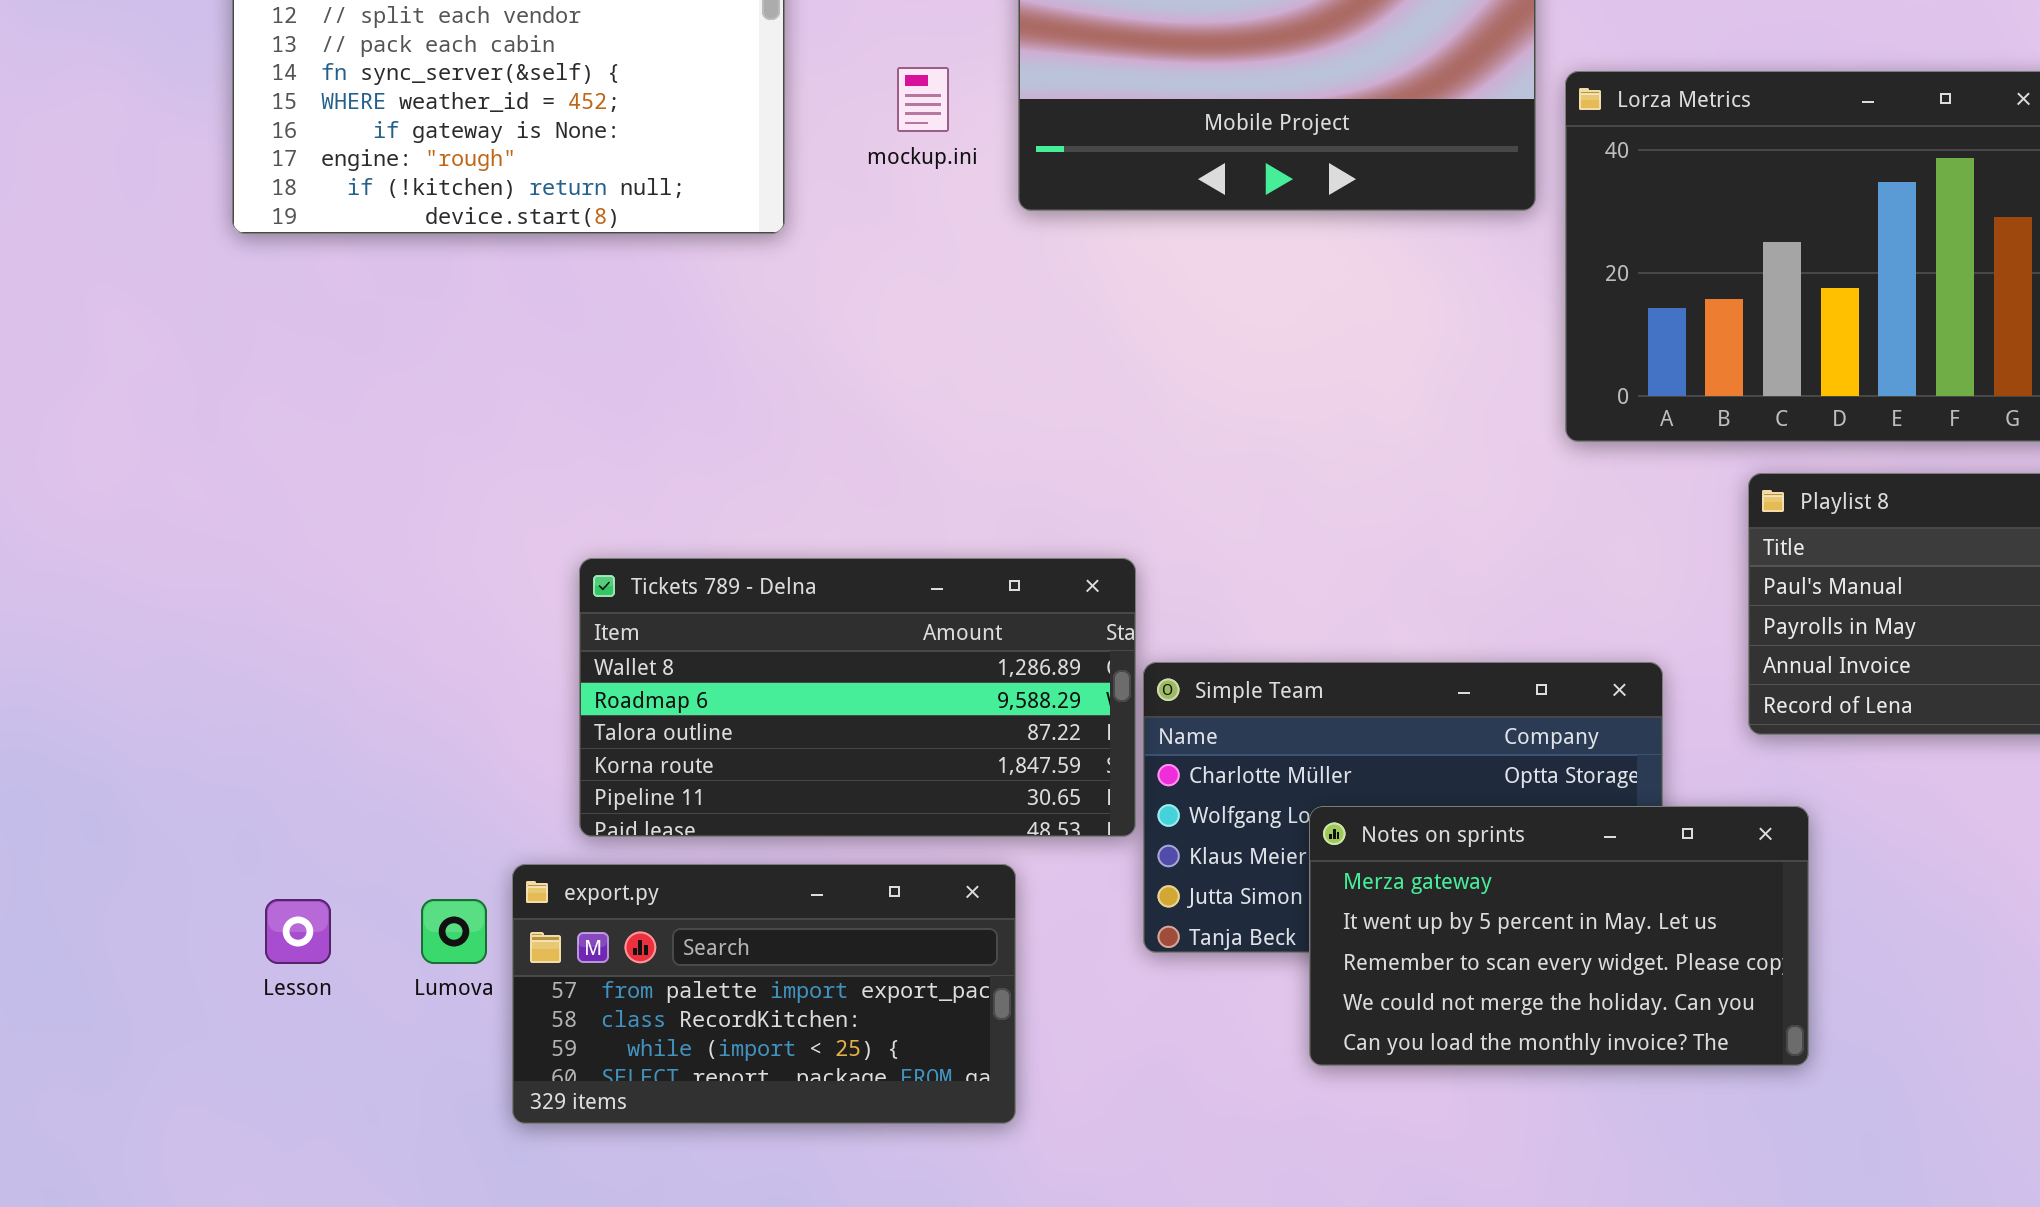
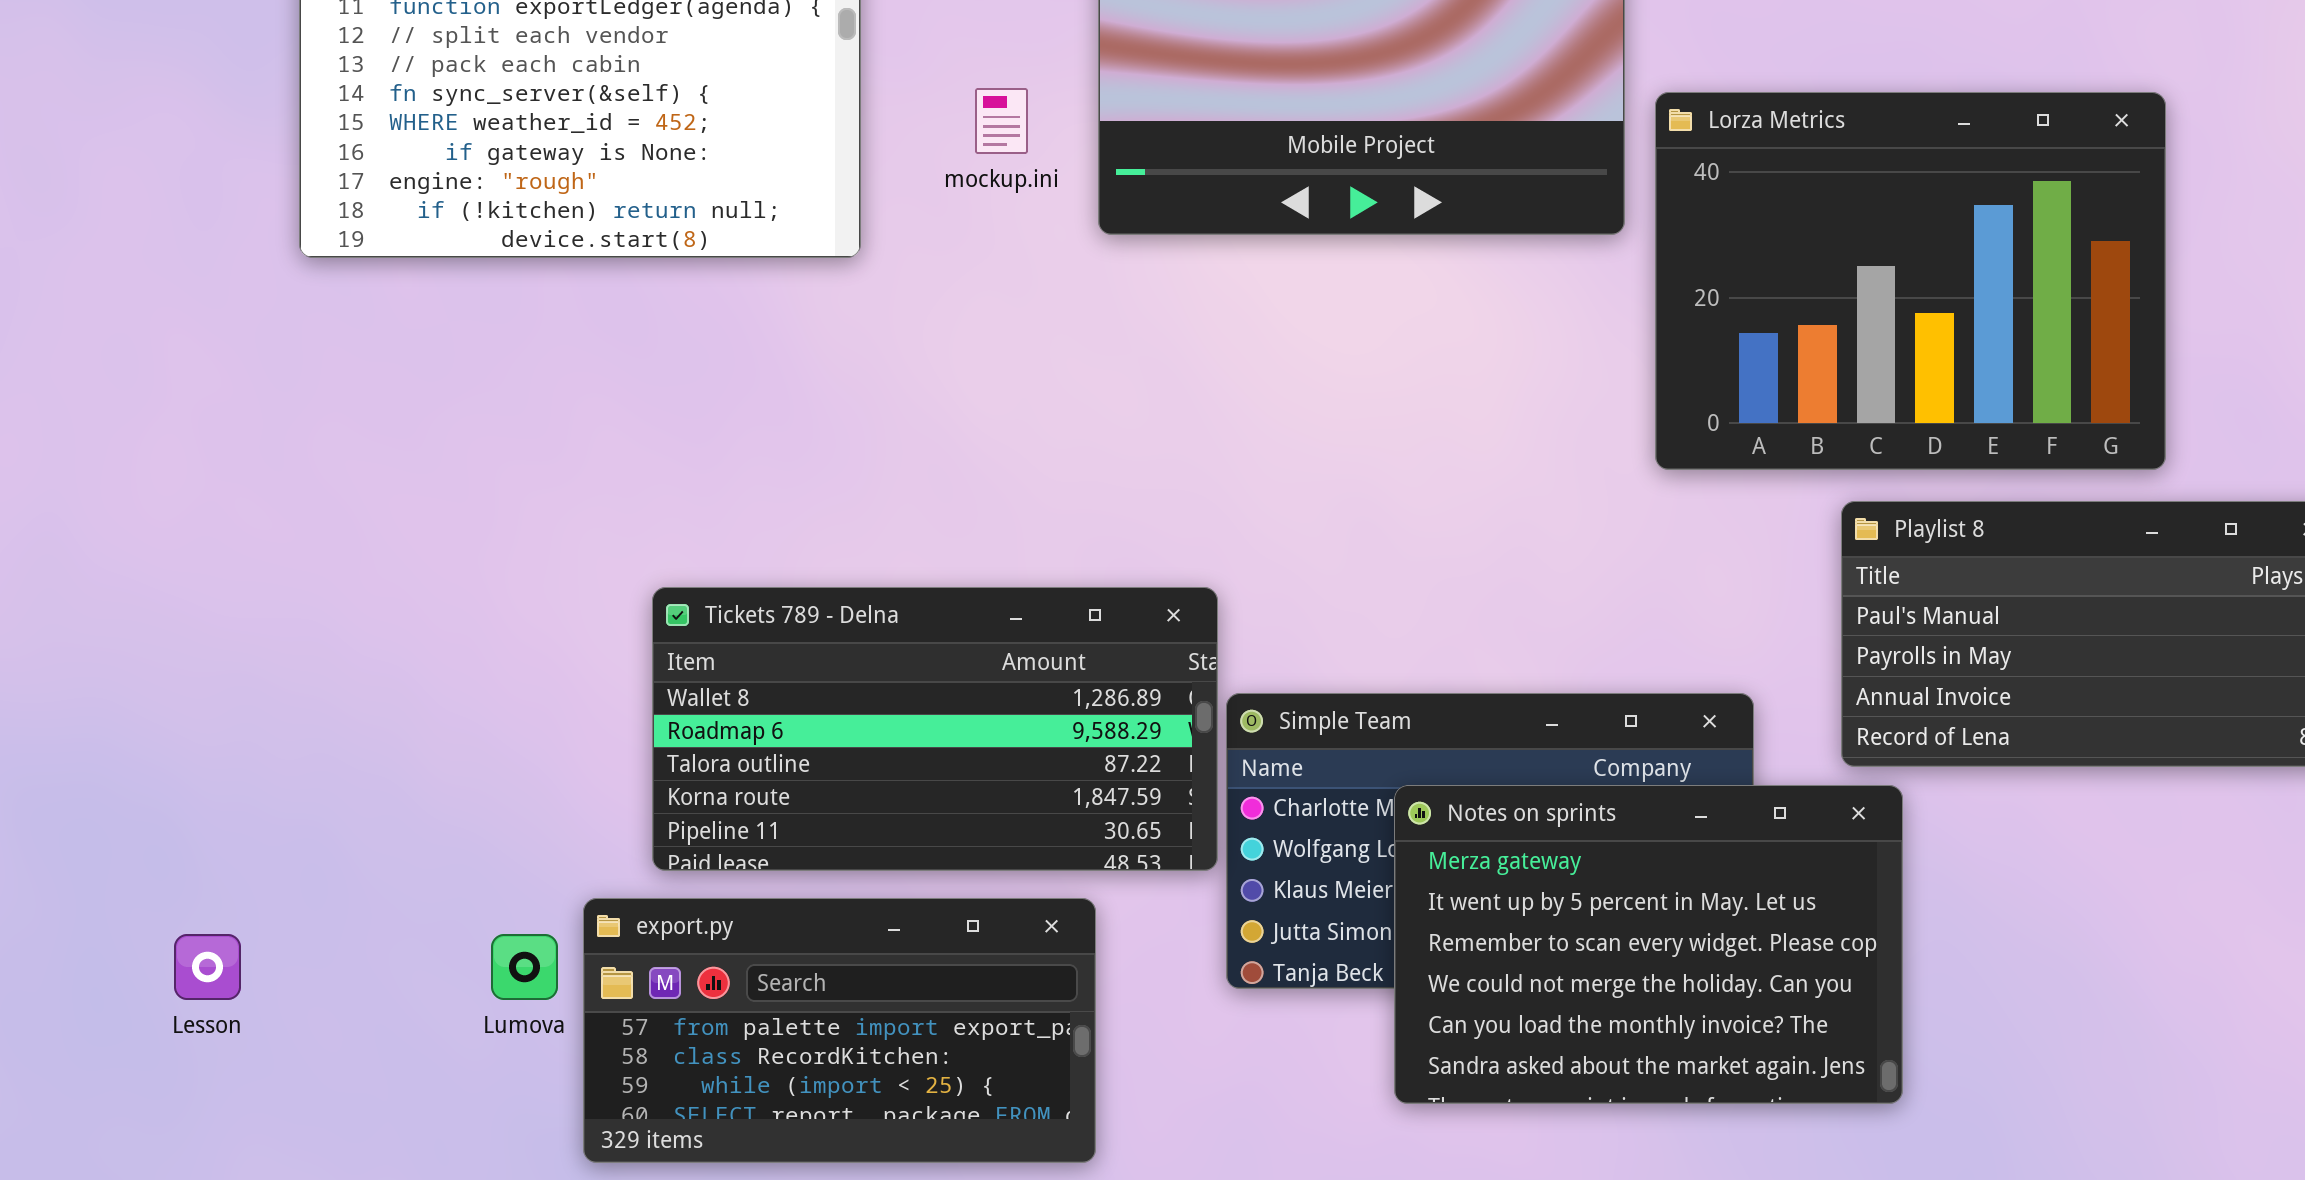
Notes on sprints: [1309,806,1809,1066] -> [1394,785,1903,1104], resized
Lesson: [265,899,331,964] -> [174,934,241,1000], moved

